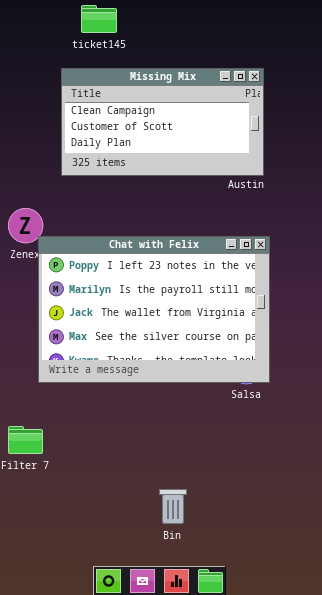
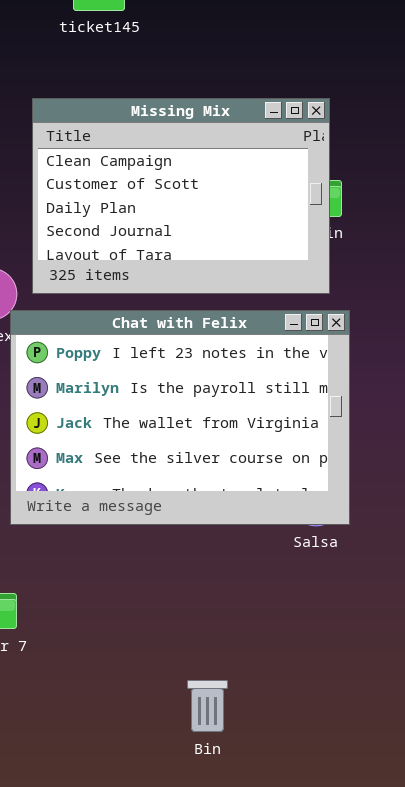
Missing Mix: [61,68,264,176] -> [32,98,330,294], moved, resized

